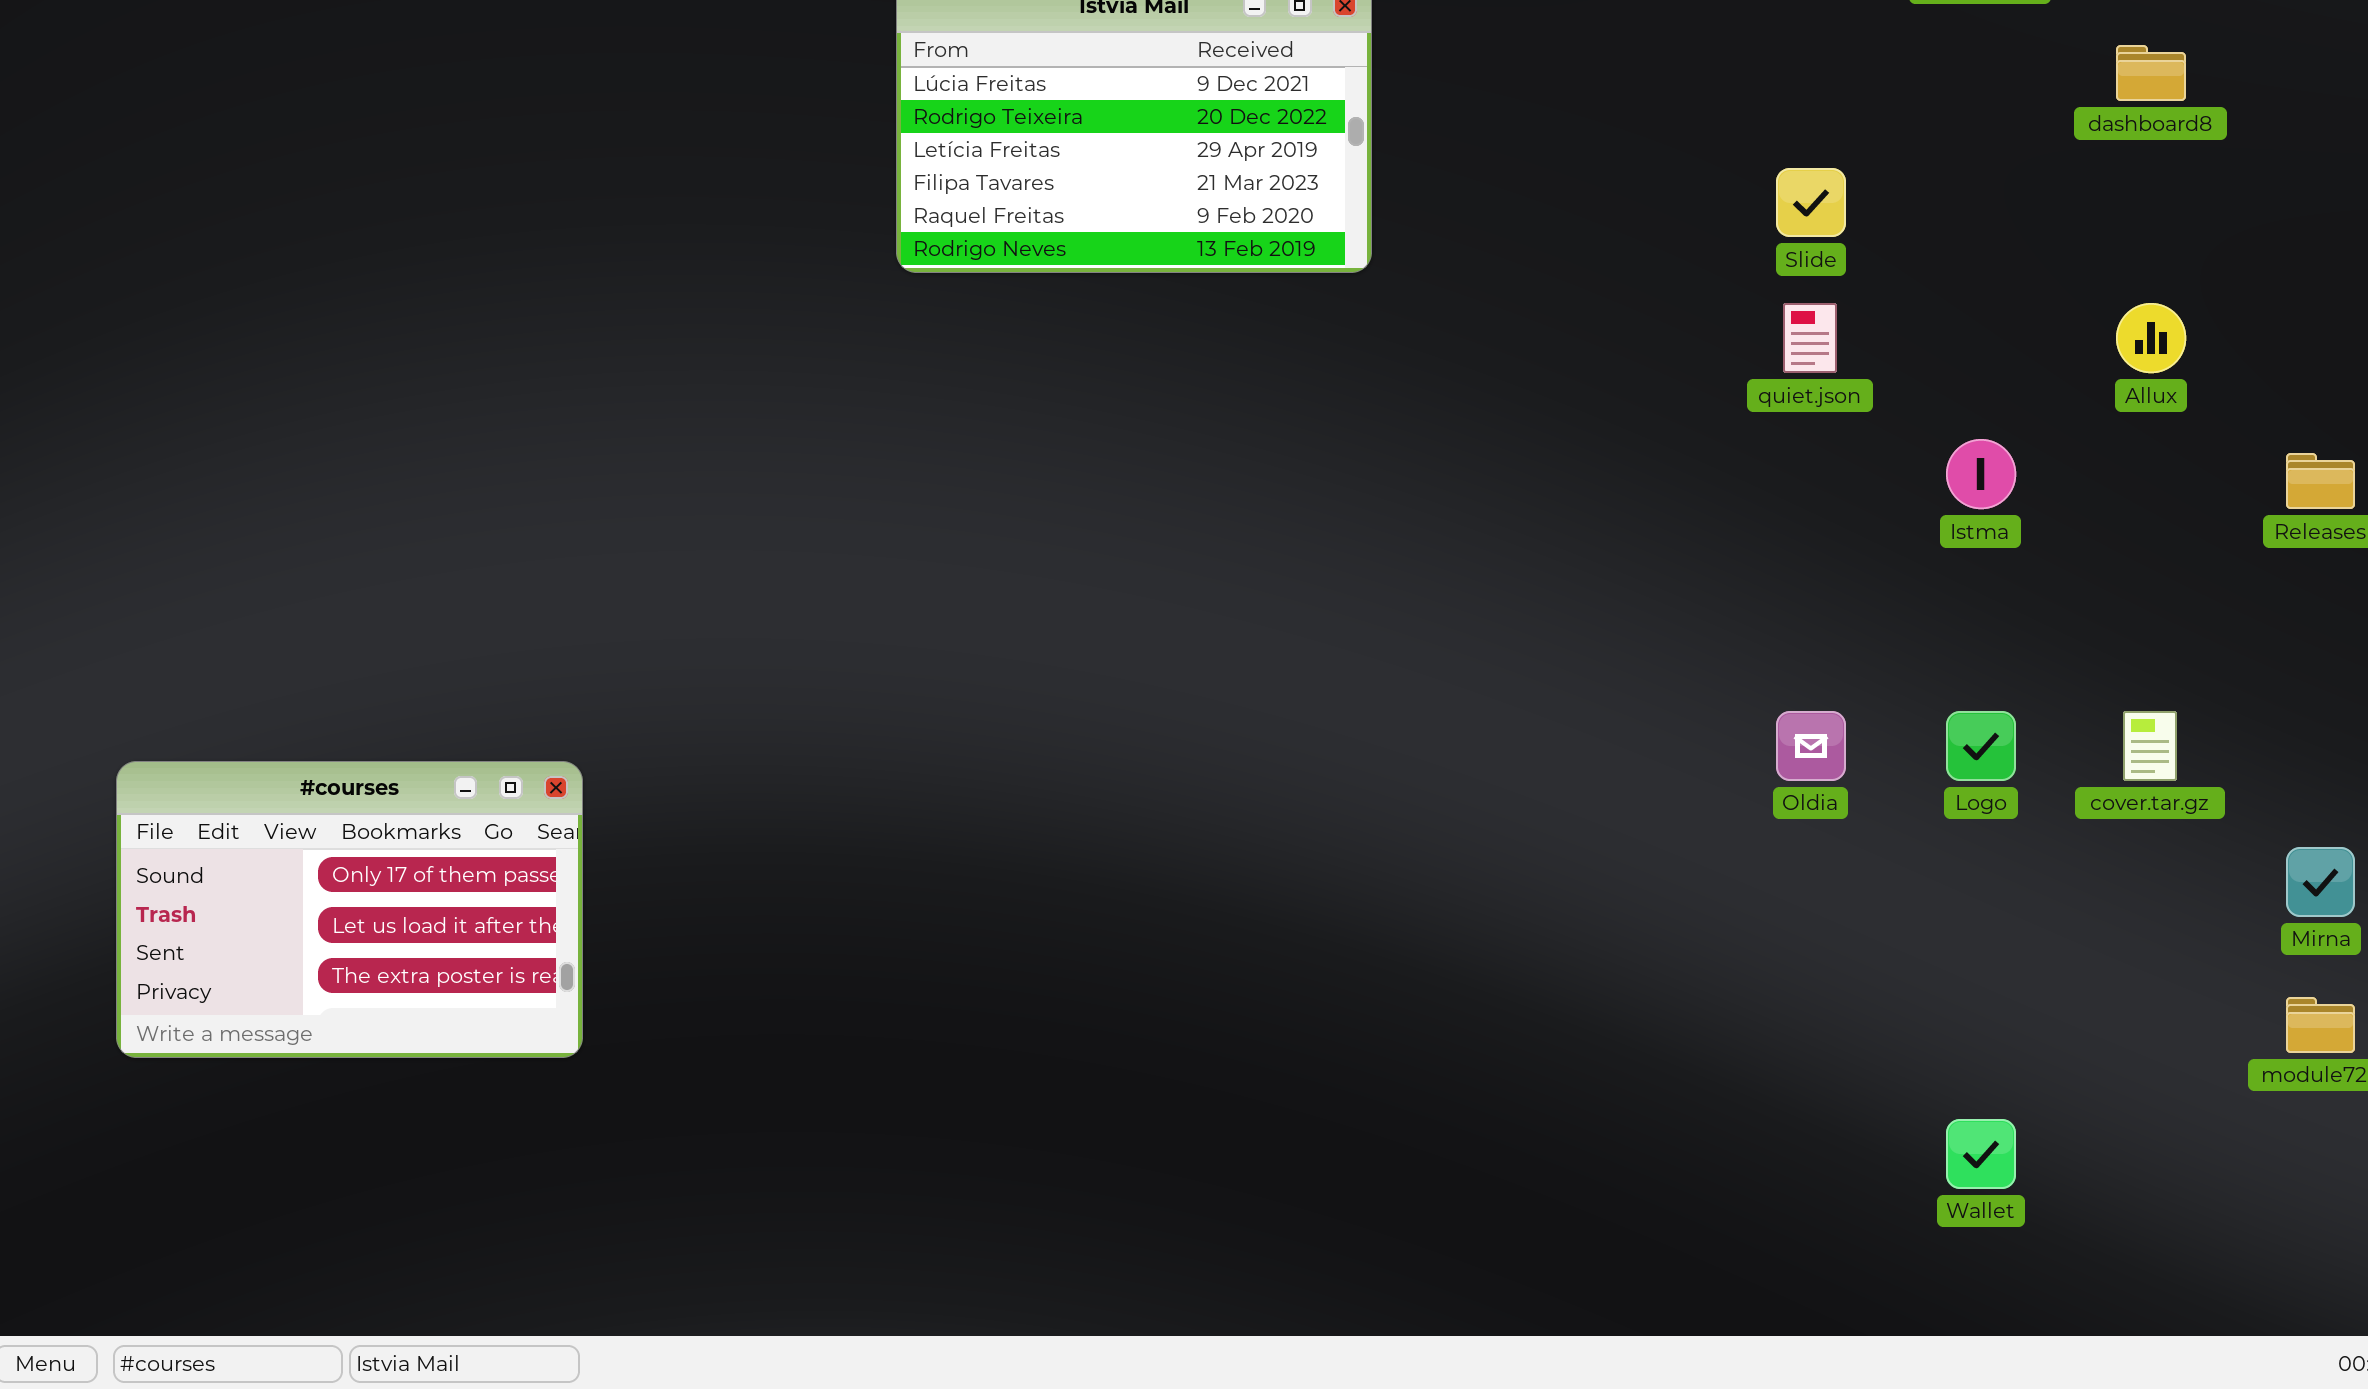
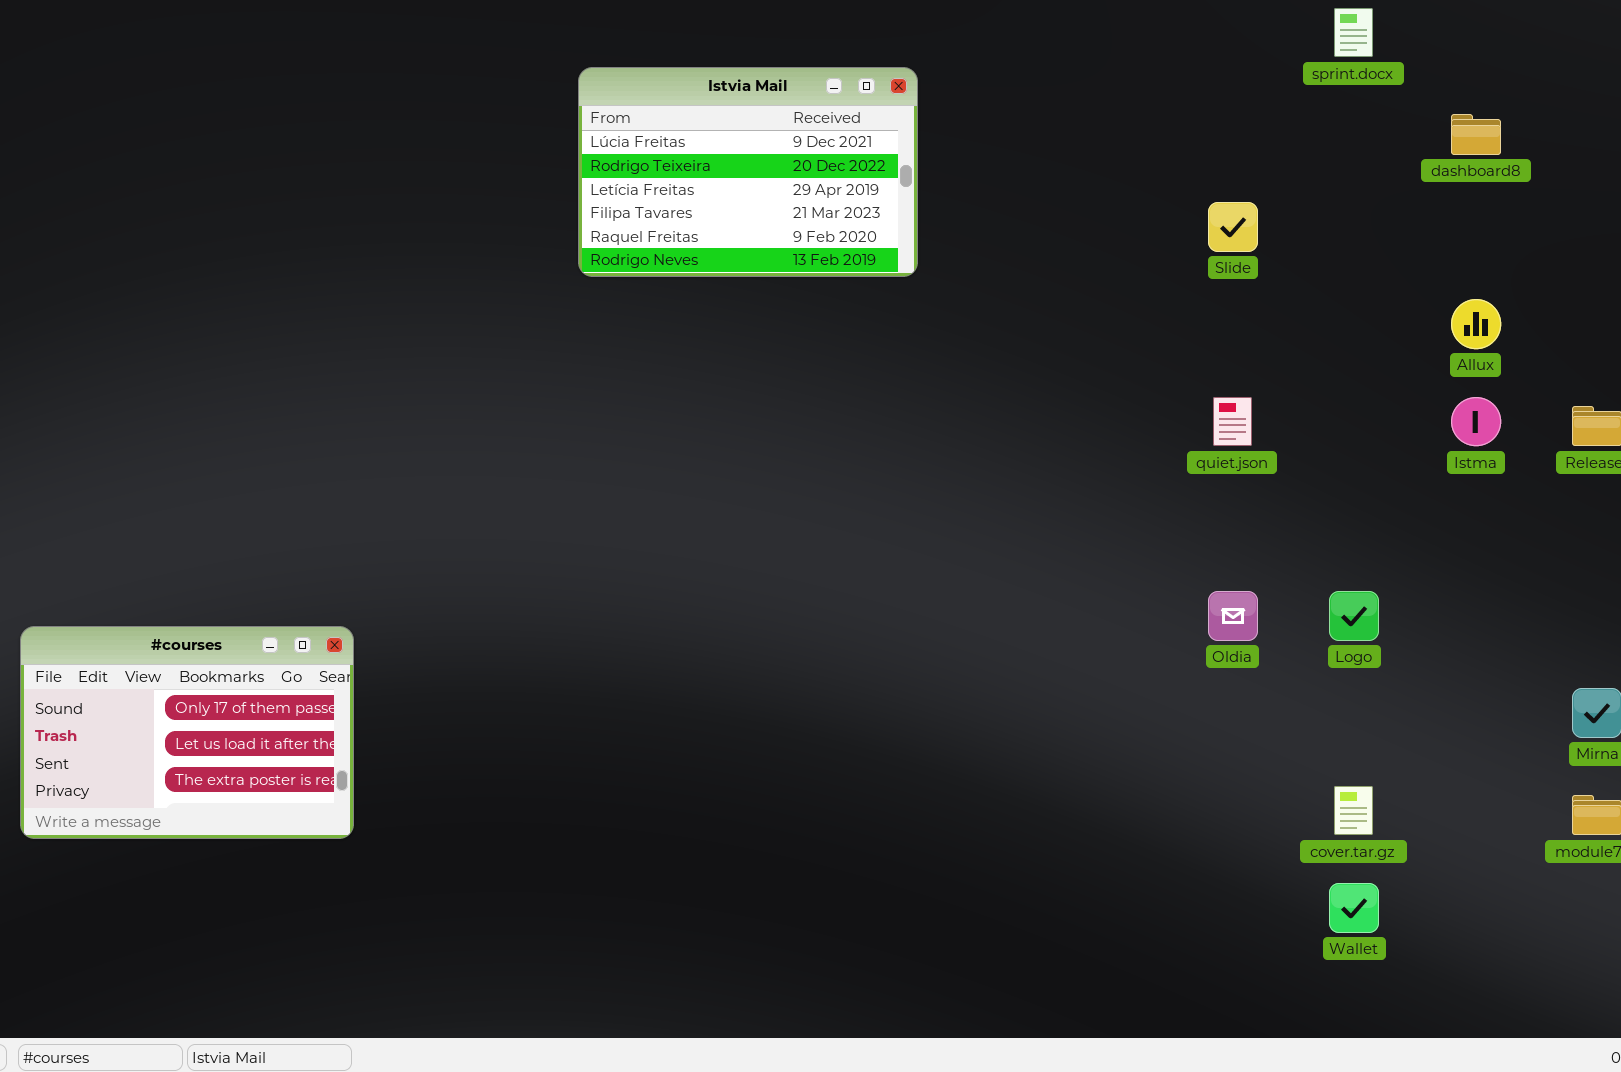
quiet.json: [1783,303,1837,373] -> [1213,397,1252,446], moved
Istma: [1946,439,2016,509] -> [1451,397,1501,446], moved
cover.tar.gz: [2123,711,2177,781] -> [1334,786,1373,835], moved

